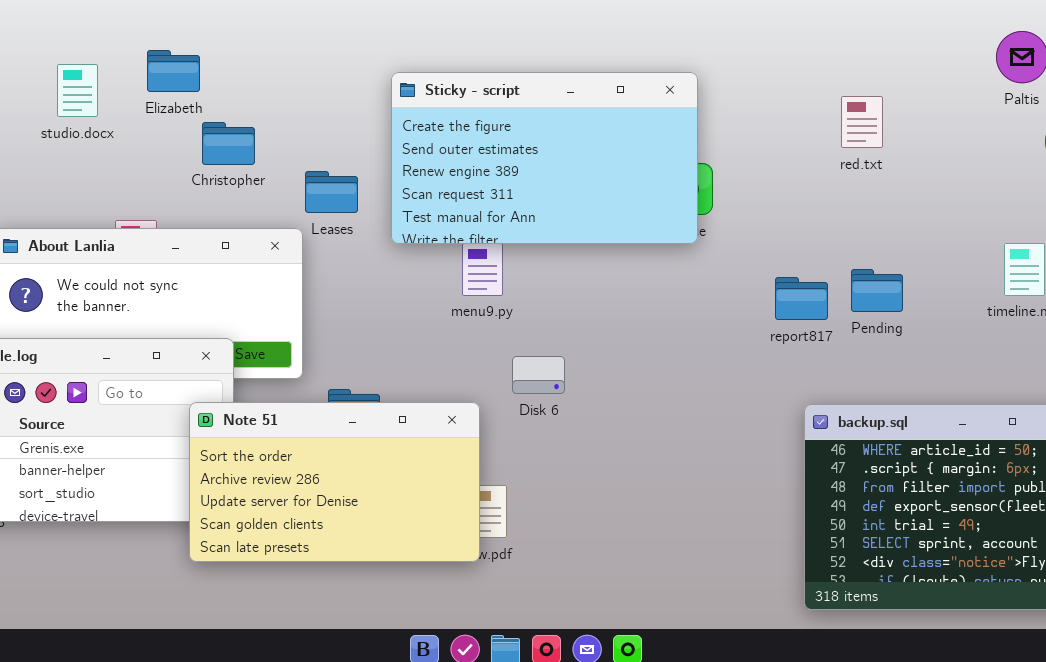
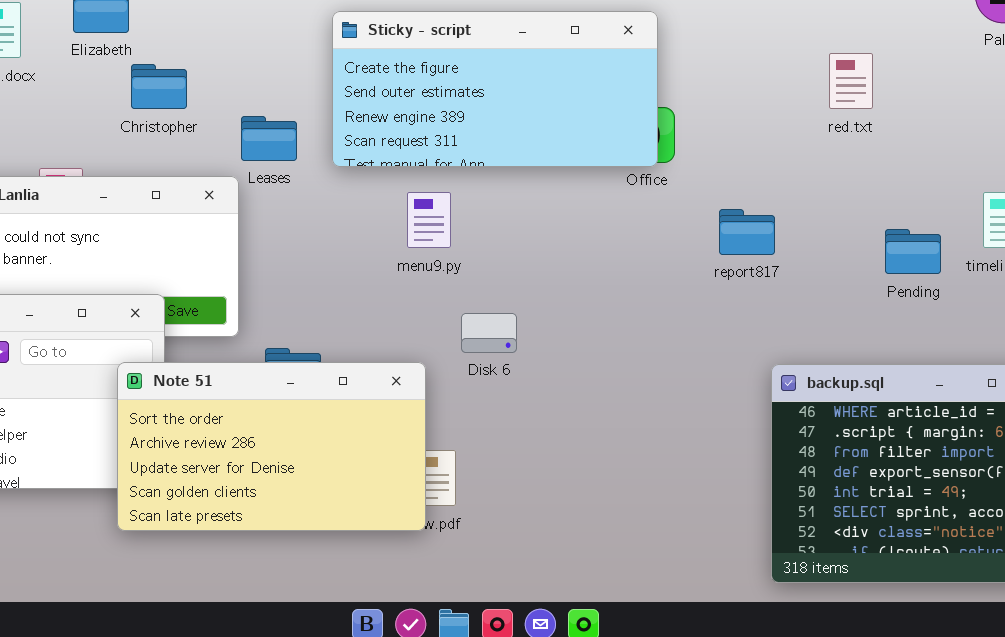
Sticky - script: [391,72,698,244] -> [332,11,658,167], resized
red.txt: [841,96,883,148] -> [829,53,873,109], moved
Pending: [851,269,903,312] -> [885,229,941,274], moved
report817: [775,277,828,320] -> [719,209,775,255], moved

